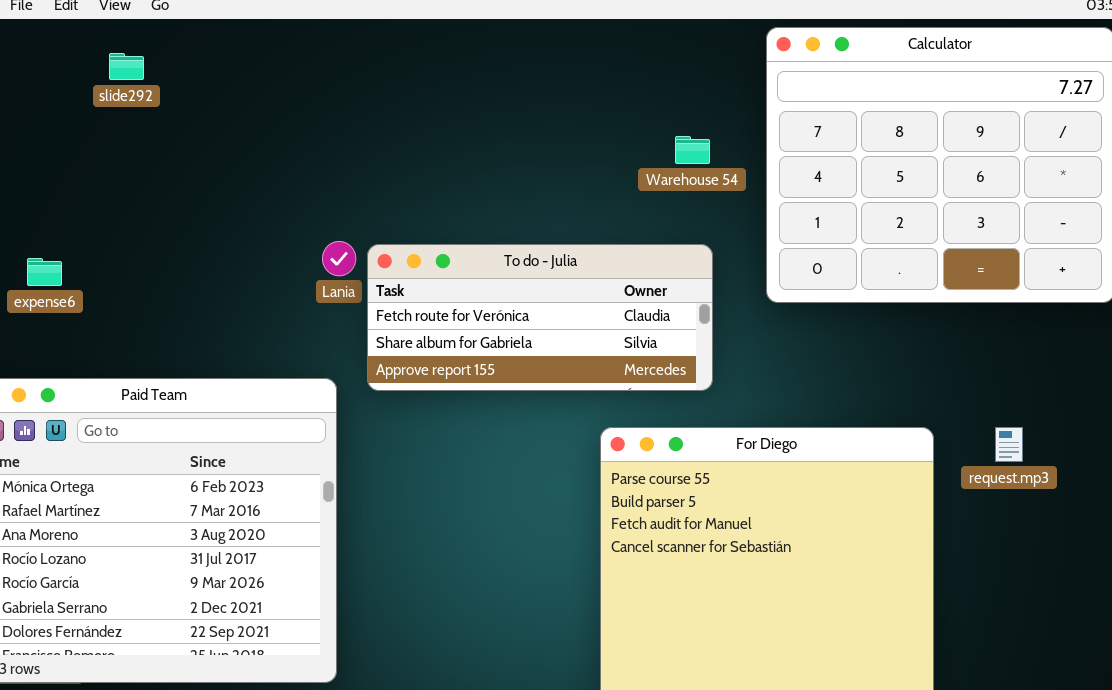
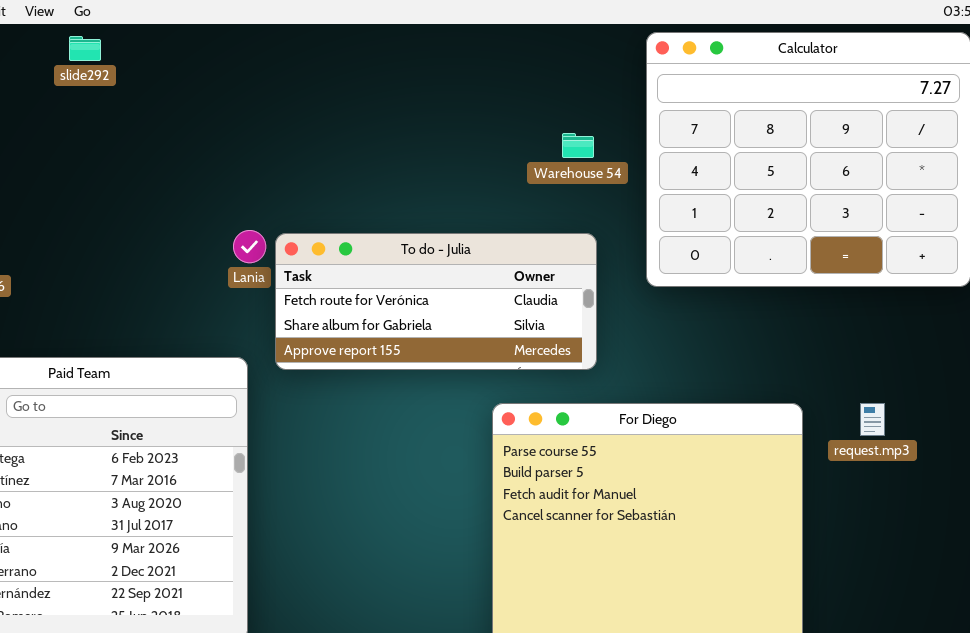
slide292: [109,53,144,80] -> [69,36,101,61], moved

